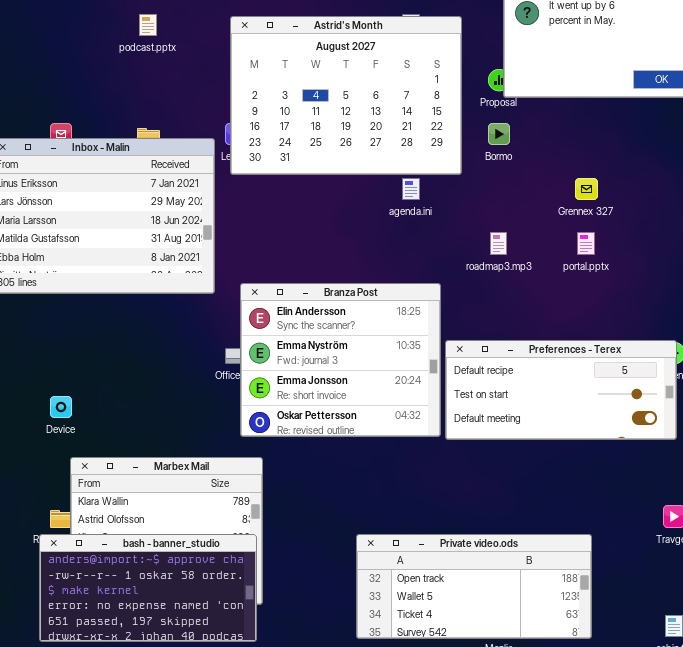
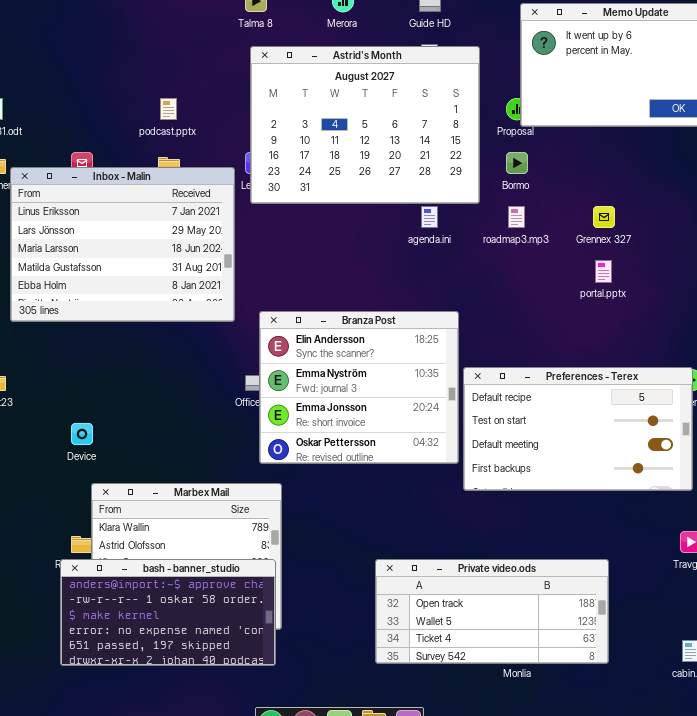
podcast.pptx: [139,14,157,36] -> [160,98,177,120], moved
roadmap3.mp3: [490,232,507,255] -> [508,206,525,228], moved
Preferences - Terex: [445,340,677,440] -> [463,367,693,491], resized

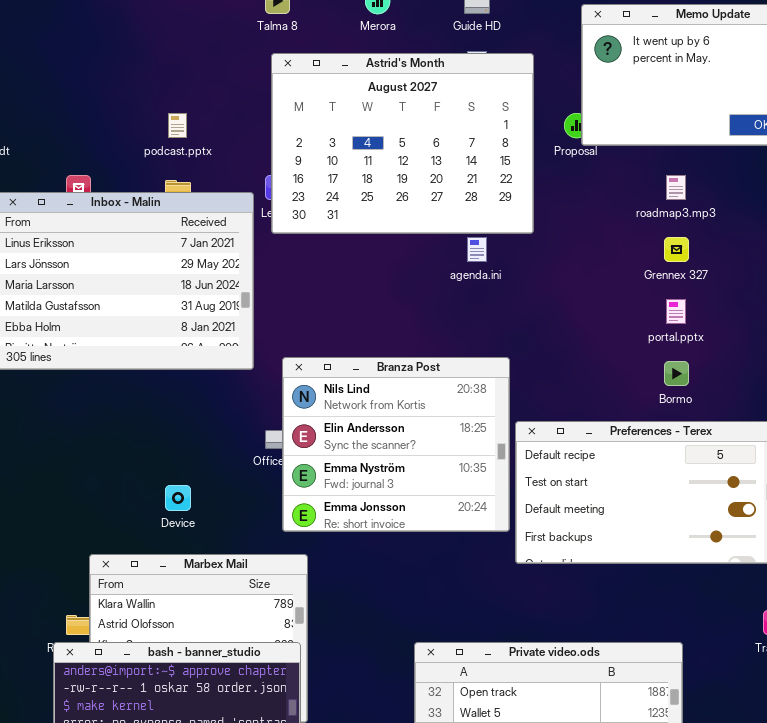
Bormo: [506,152,528,174] -> [664,361,689,386], moved
roadmap3.mp3: [508,206,525,228] -> [666,175,686,200], moved
Branza Post: [259,311,459,464] -> [282,357,510,532], scrolled up 1 row
Device: [71,423,93,445] -> [165,485,191,511], moved

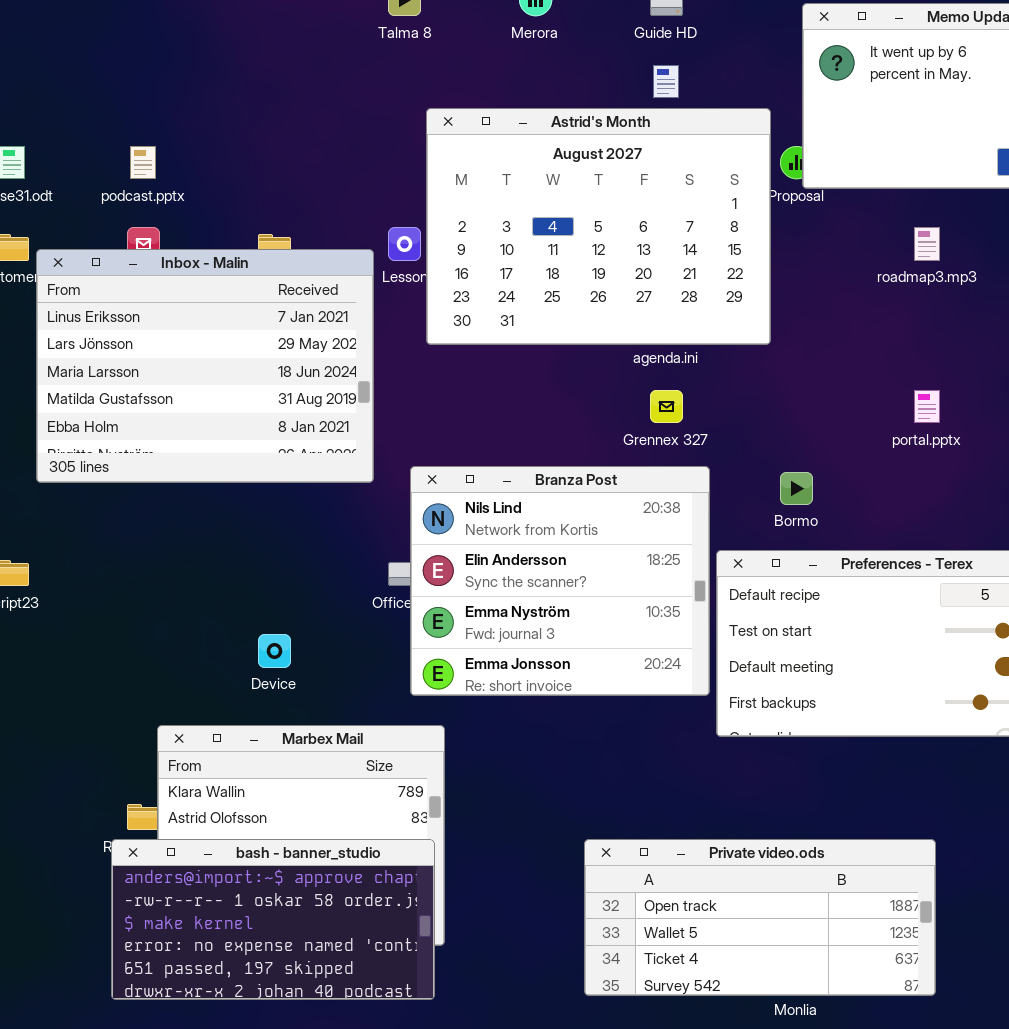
Astrid's Month: [271,53,534,234] -> [426,108,771,345], moved
podcast.pptx: [168,113,187,138] -> [130,146,156,179], moved
Grennex 327: [664,237,689,262] -> [650,390,683,423], moved
Bormo: [664,361,689,386] -> [780,472,813,505], moved

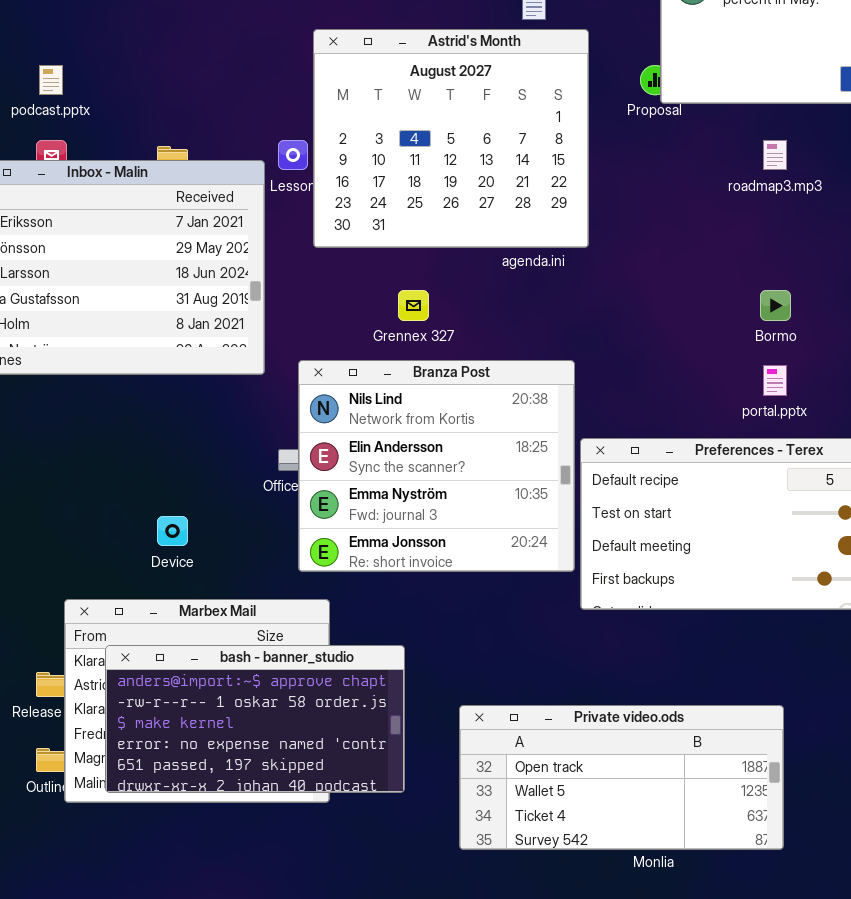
Astrid's Month: [426,108,771,345] -> [313,29,589,248], resized
Grennex 327: [650,390,683,423] -> [398,290,429,321], moved
portal.pptx: [914,390,940,423] -> [763,365,787,396], moved
Bormo: [780,472,813,505] -> [760,290,791,321], moved
bash - banner_studio: [111,839,435,1000] -> [105,645,405,793], moved

